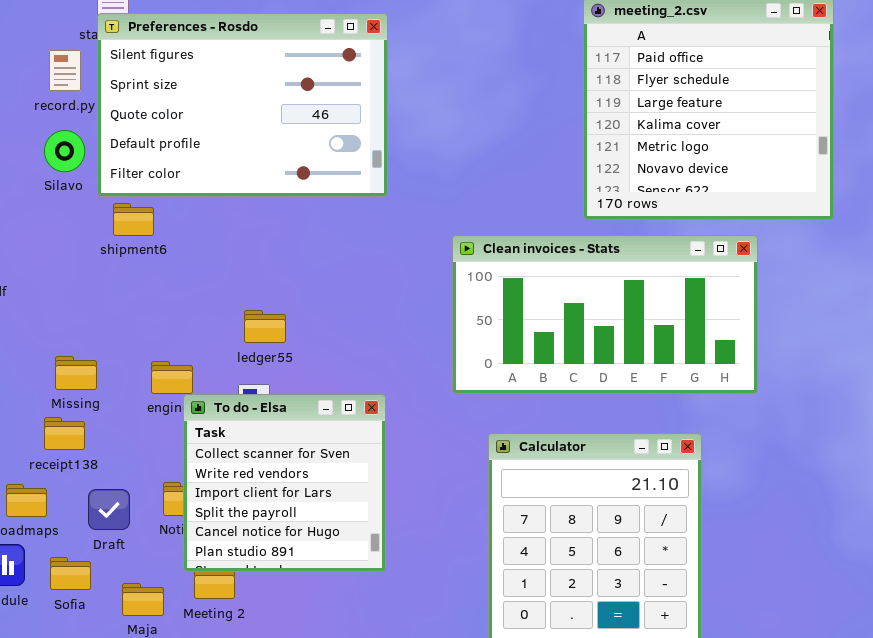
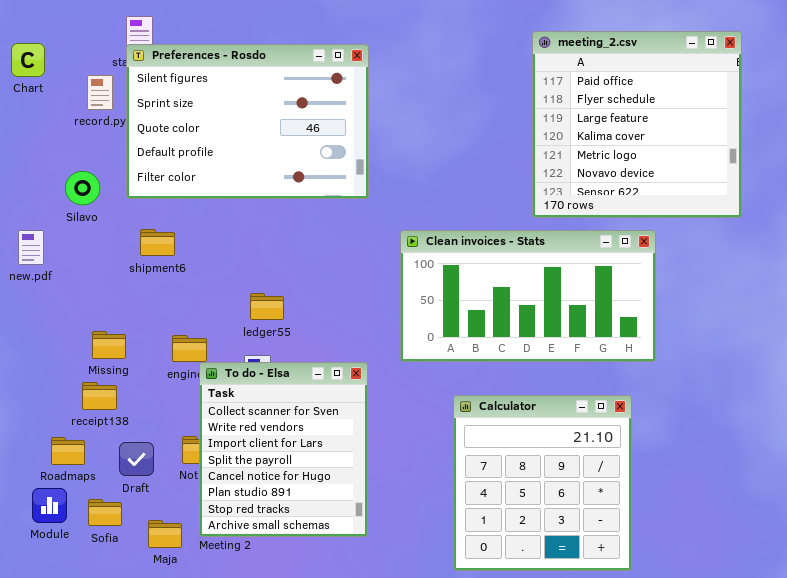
Silavo: [44,130,85,172] -> [65,171,100,205], moved
shipment6: [113,203,154,236] -> [140,229,175,256], moved
Clean invoices - Stats: [452,235,758,394] -> [400,230,656,362], moved
To do - Elsa: [183,394,386,572] -> [199,362,368,537], resized

